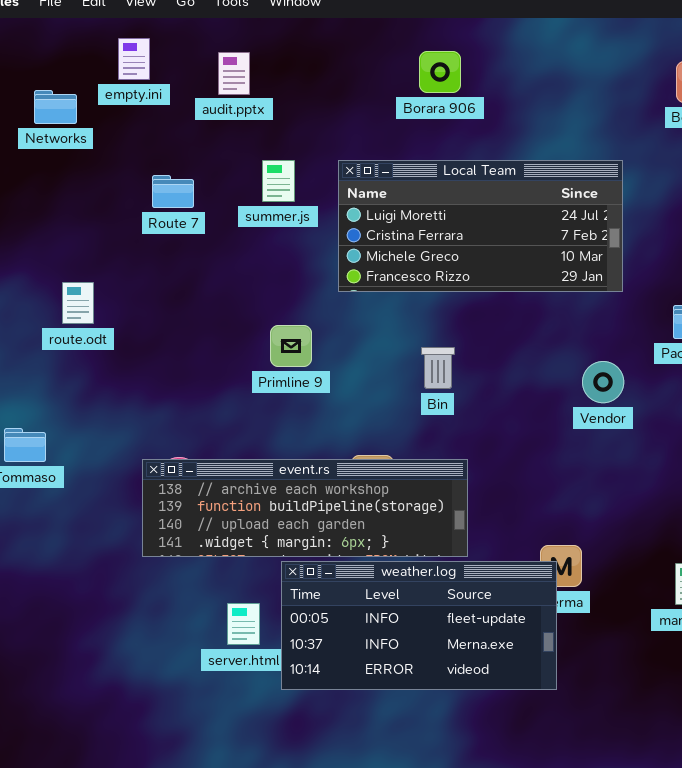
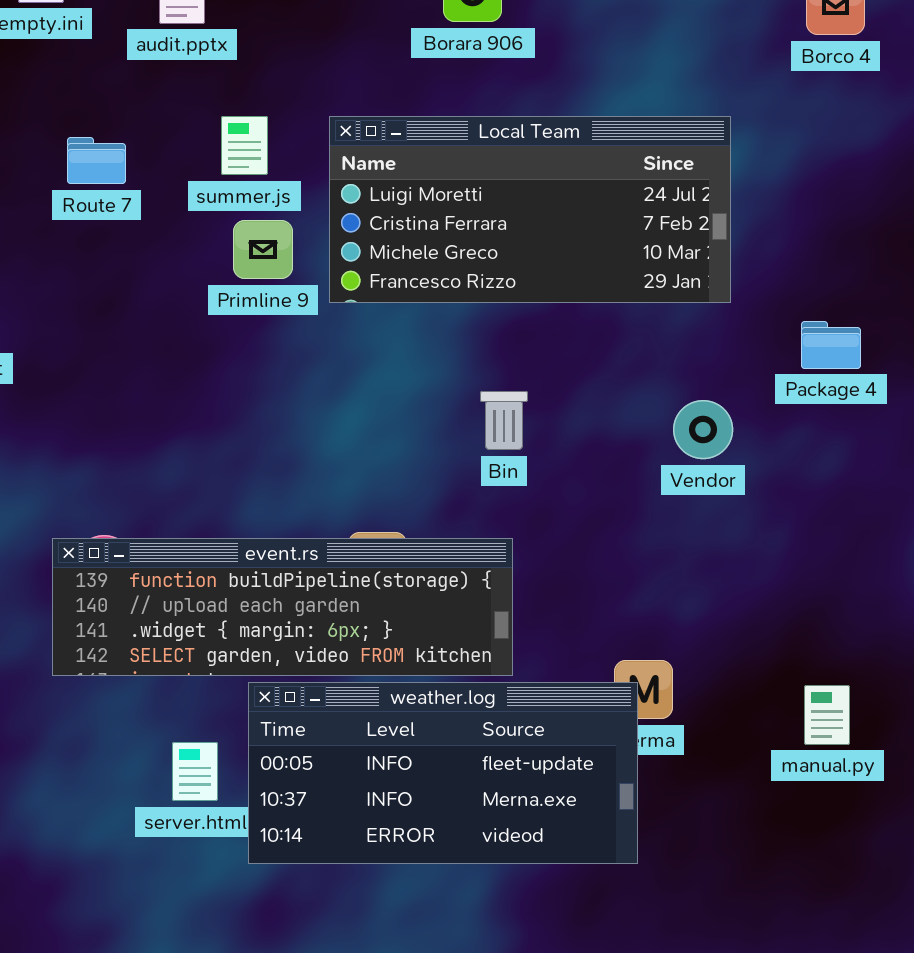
Primline 9: [270,325,312,367] -> [233,220,293,279], moved
Bin: [421,347,455,389] -> [480,391,528,450], moved
event.rs: [142,459,468,557] -> [52,538,513,676], scrolled down 1 row

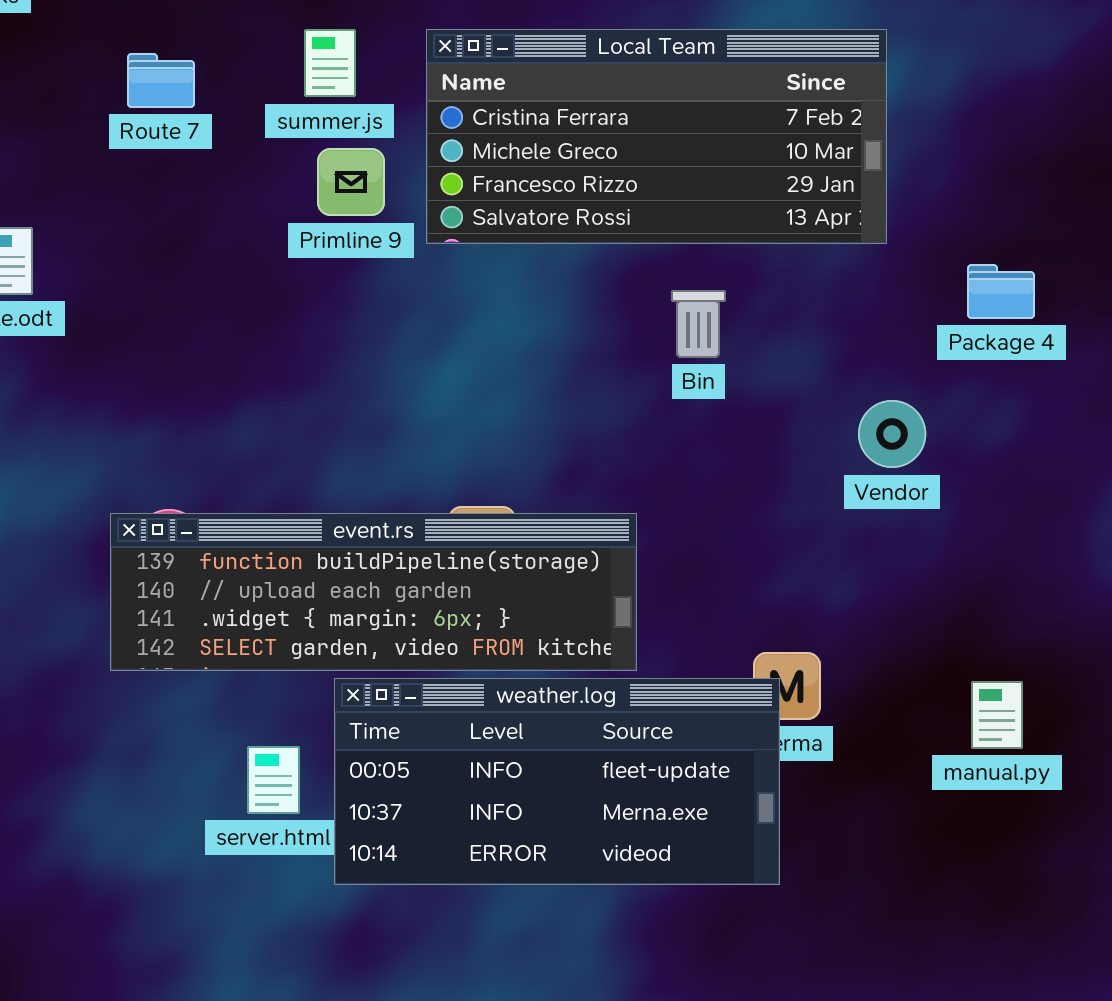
Local Team: [329,116,731,303] -> [426,29,887,244], scrolled down 1 row
Bin: [480,391,528,450] -> [671,290,726,358], moved
Vendor: [673,400,733,459] -> [858,400,926,468], moved

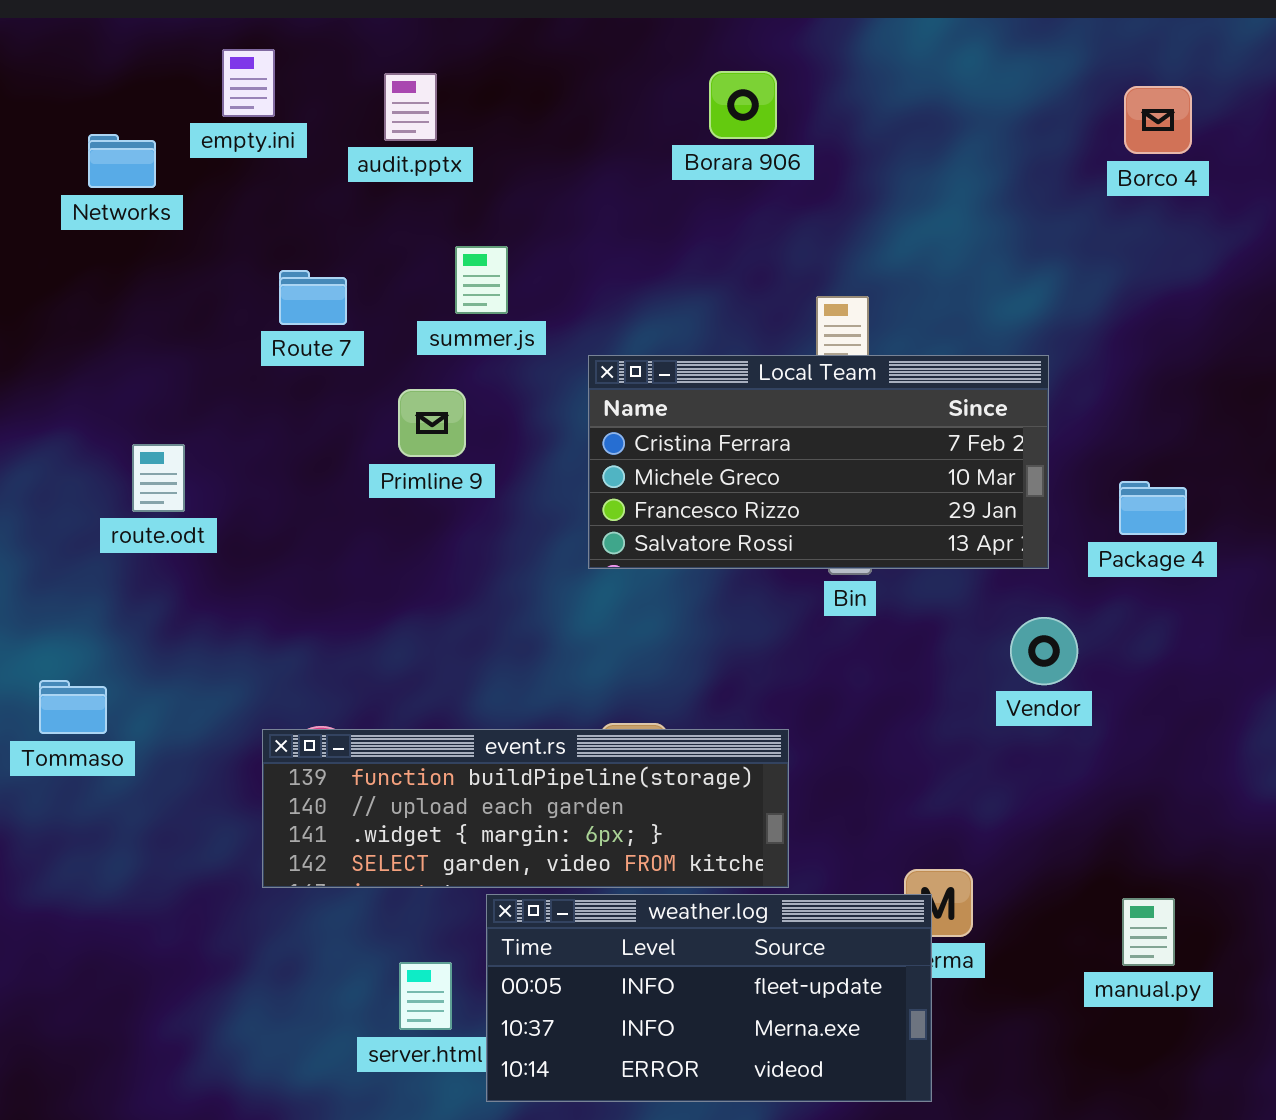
Local Team: [426,29,887,244] -> [588,355,1049,569], moved
Primline 9: [317,148,385,216] -> [398,389,466,457], moved

